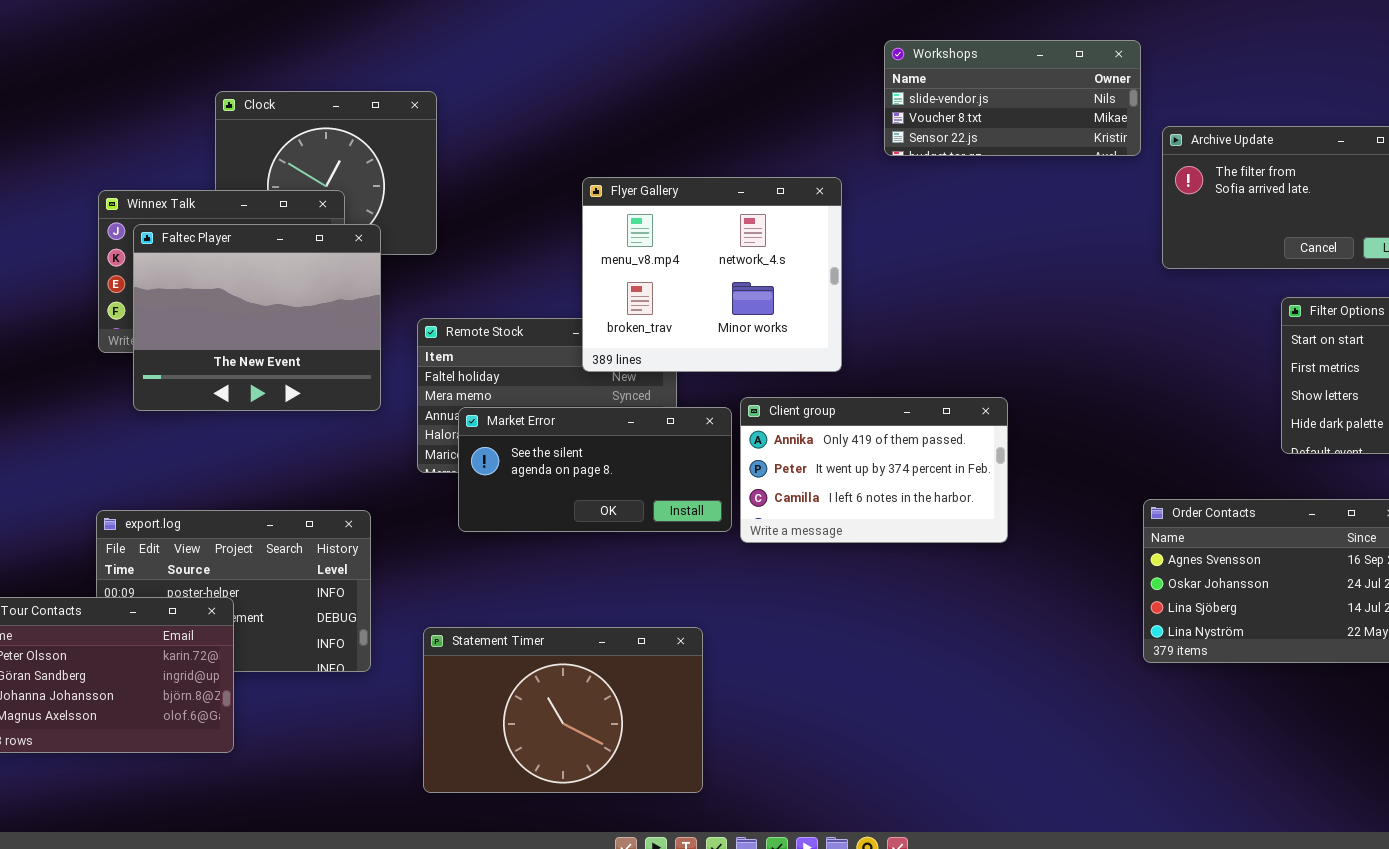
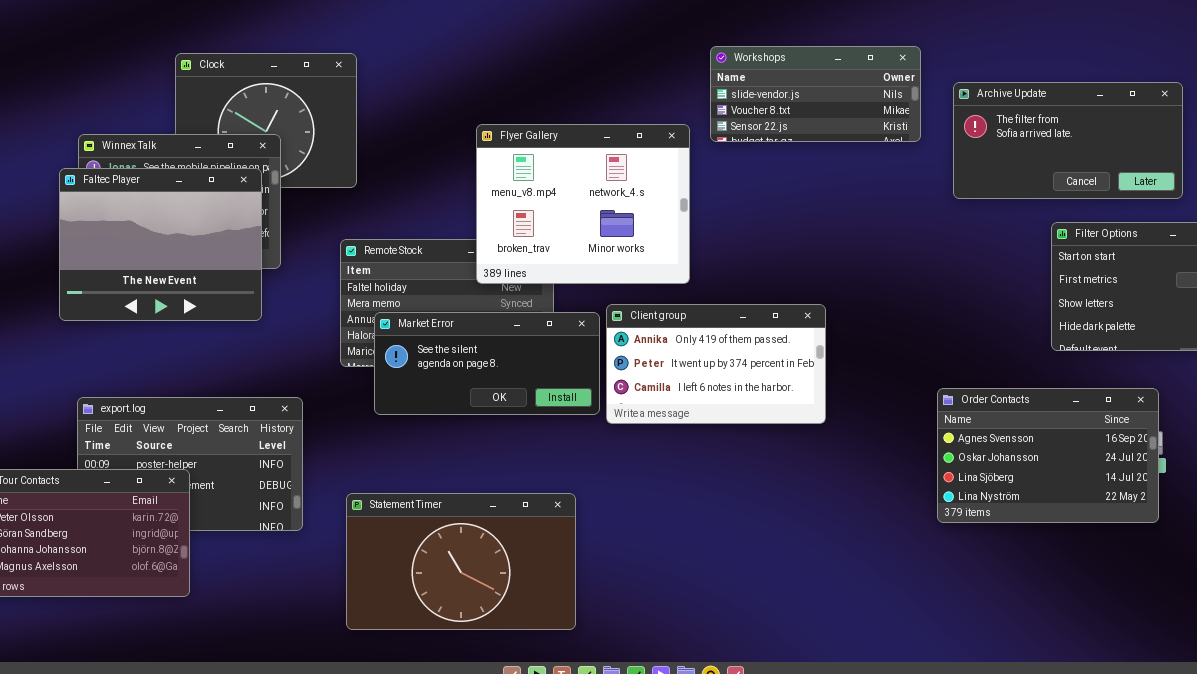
Workshops: [884,40,1141,156] -> [710,46,921,142], moved
Faltec Player: [133,224,381,411] -> [59,168,262,321], moved

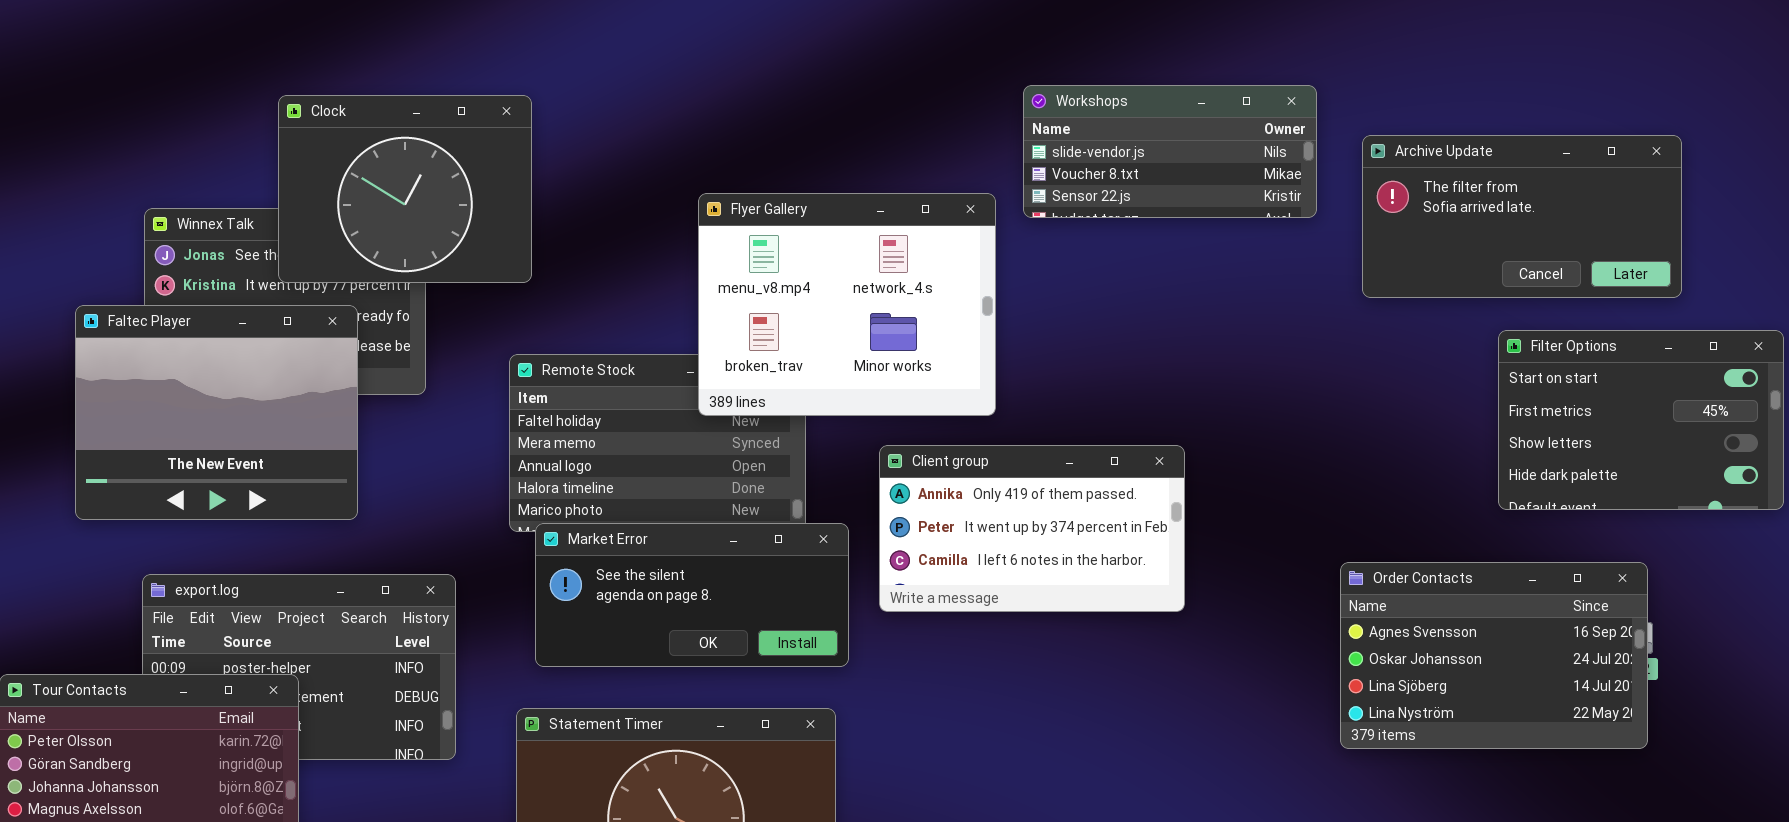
Clock: [175,53,357,188] -> [278,95,532,283], raised
Faltec Player: [59,168,262,321] -> [75,305,358,520], moved
Market Error: [374,312,600,415] -> [535,523,849,667], moved

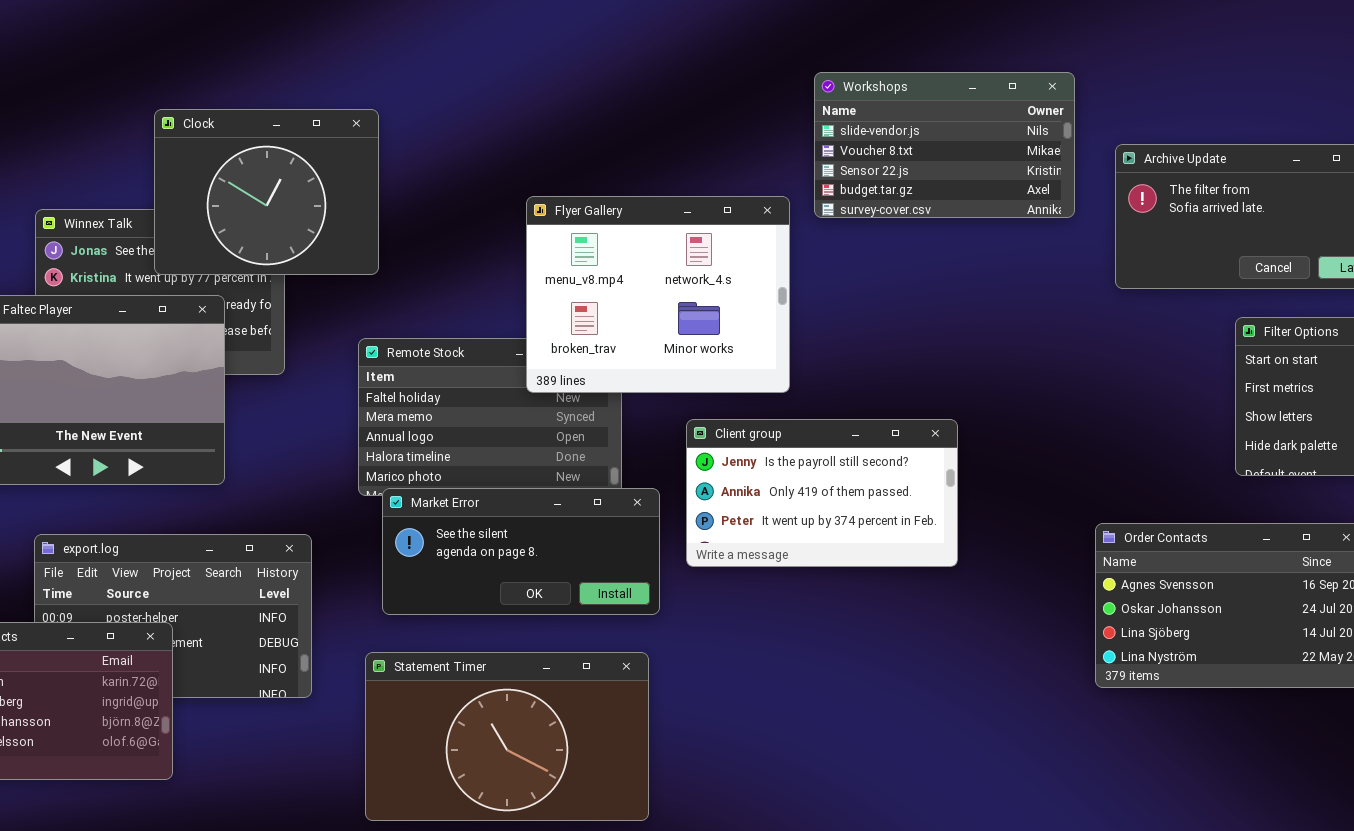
Workshops: [1023,85,1317,218] -> [814,72,1075,218], resized
Client group: [879,445,1185,612] -> [686,419,958,567], scrolled up 1 row

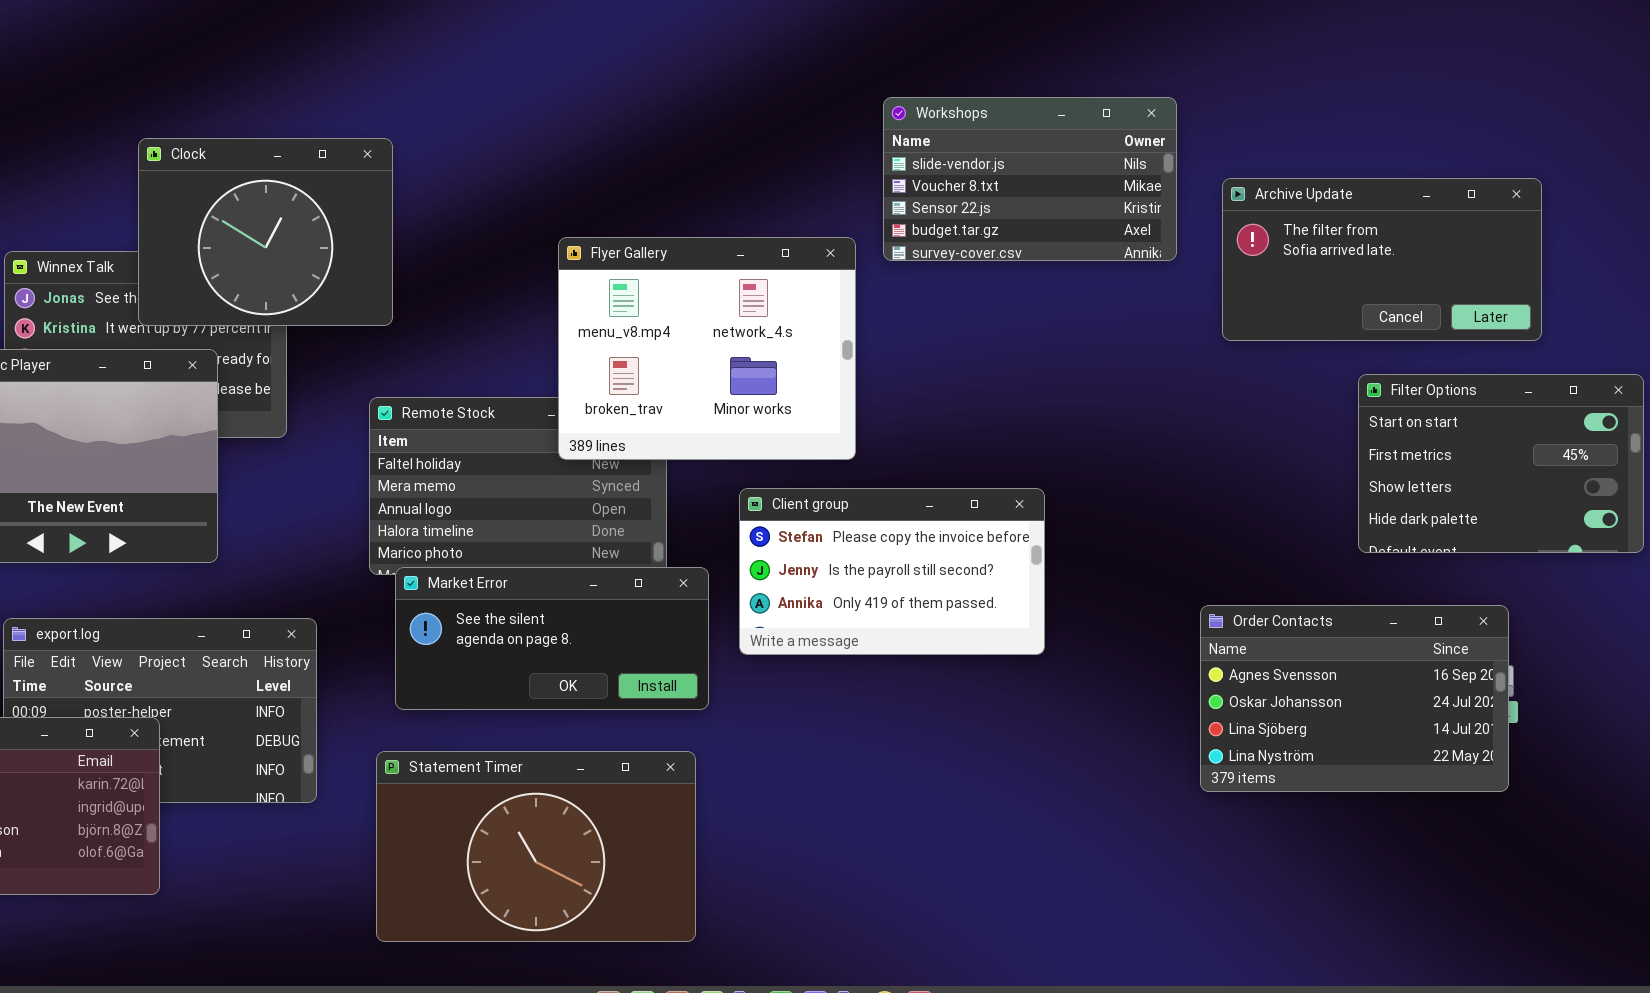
Client group: [686,419,958,567] -> [739,488,1045,655], scrolled up 1 row

